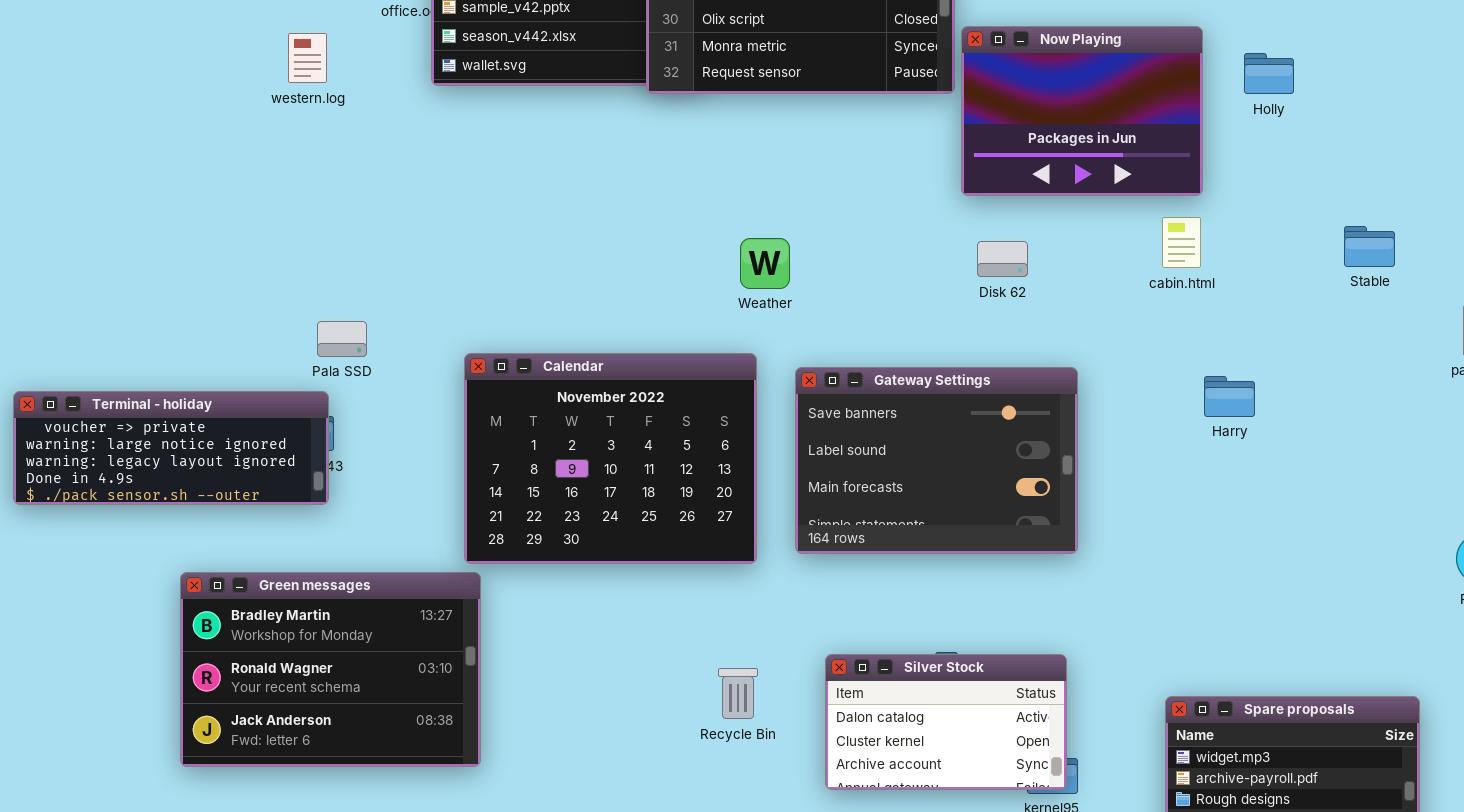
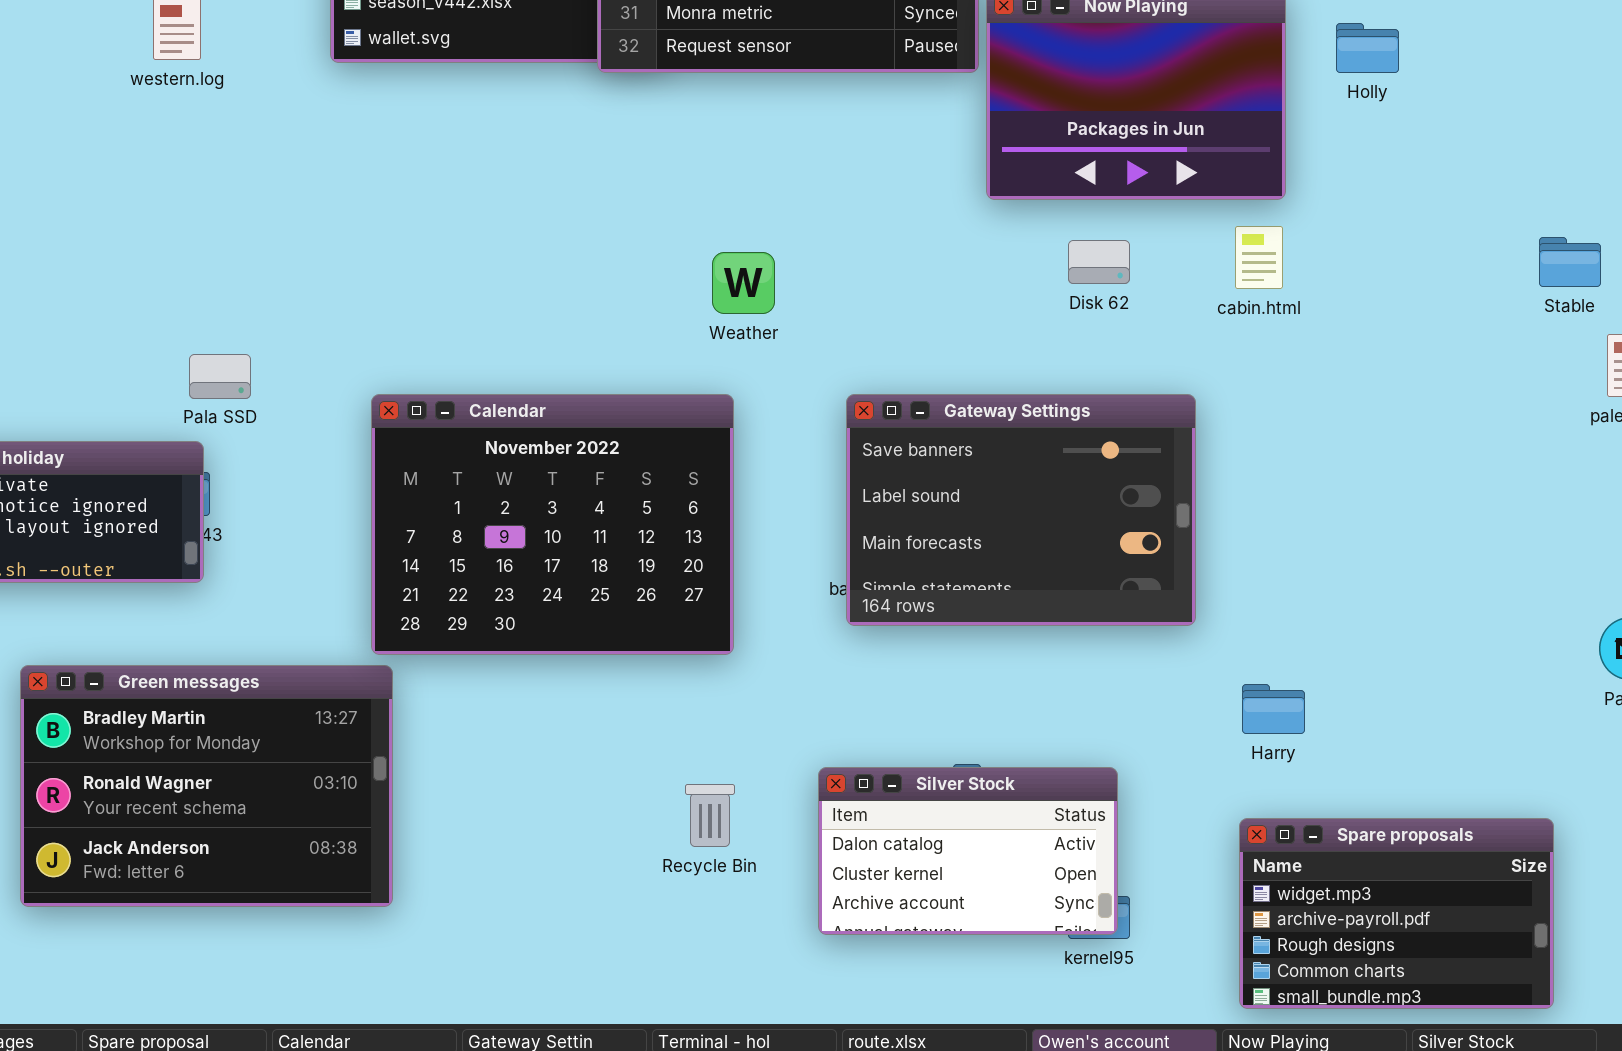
Stable: [1344,226,1395,267] -> [1539,237,1601,287], moved
Disk 62: [977,241,1028,277] -> [1068,240,1130,284], moved
Gateway Settings: [795,367,1078,554] -> [846,394,1196,626], moved
Harry: [1204,376,1255,417] -> [1242,684,1305,734], moved

